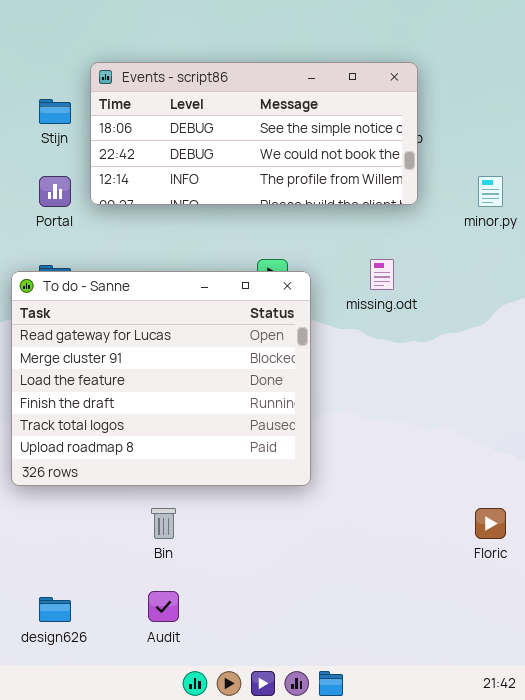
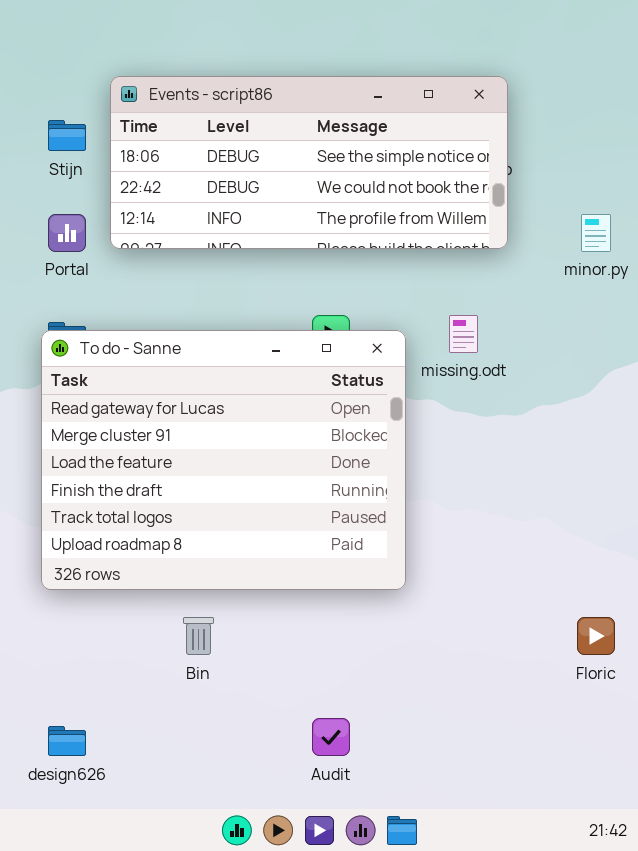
To do - Sanne: [11,271,311,486] -> [41,330,406,590], moved
Audit: [148,591,179,622] -> [312,718,350,756], moved

